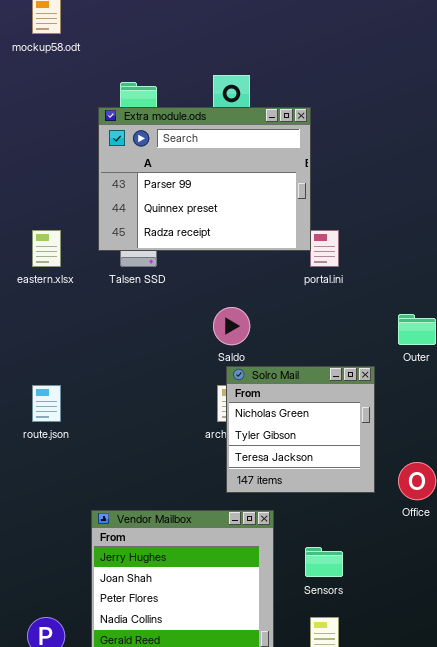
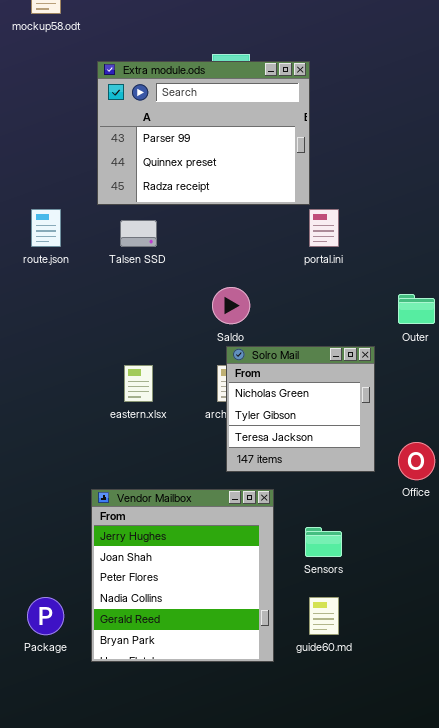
Extra module.ods: [98,107,311,251] -> [97,61,310,205], moved
eastern.xlsx: [32,230,61,267] -> [124,365,153,402], moved
route.json: [32,385,61,422] -> [31,209,61,247], moved

